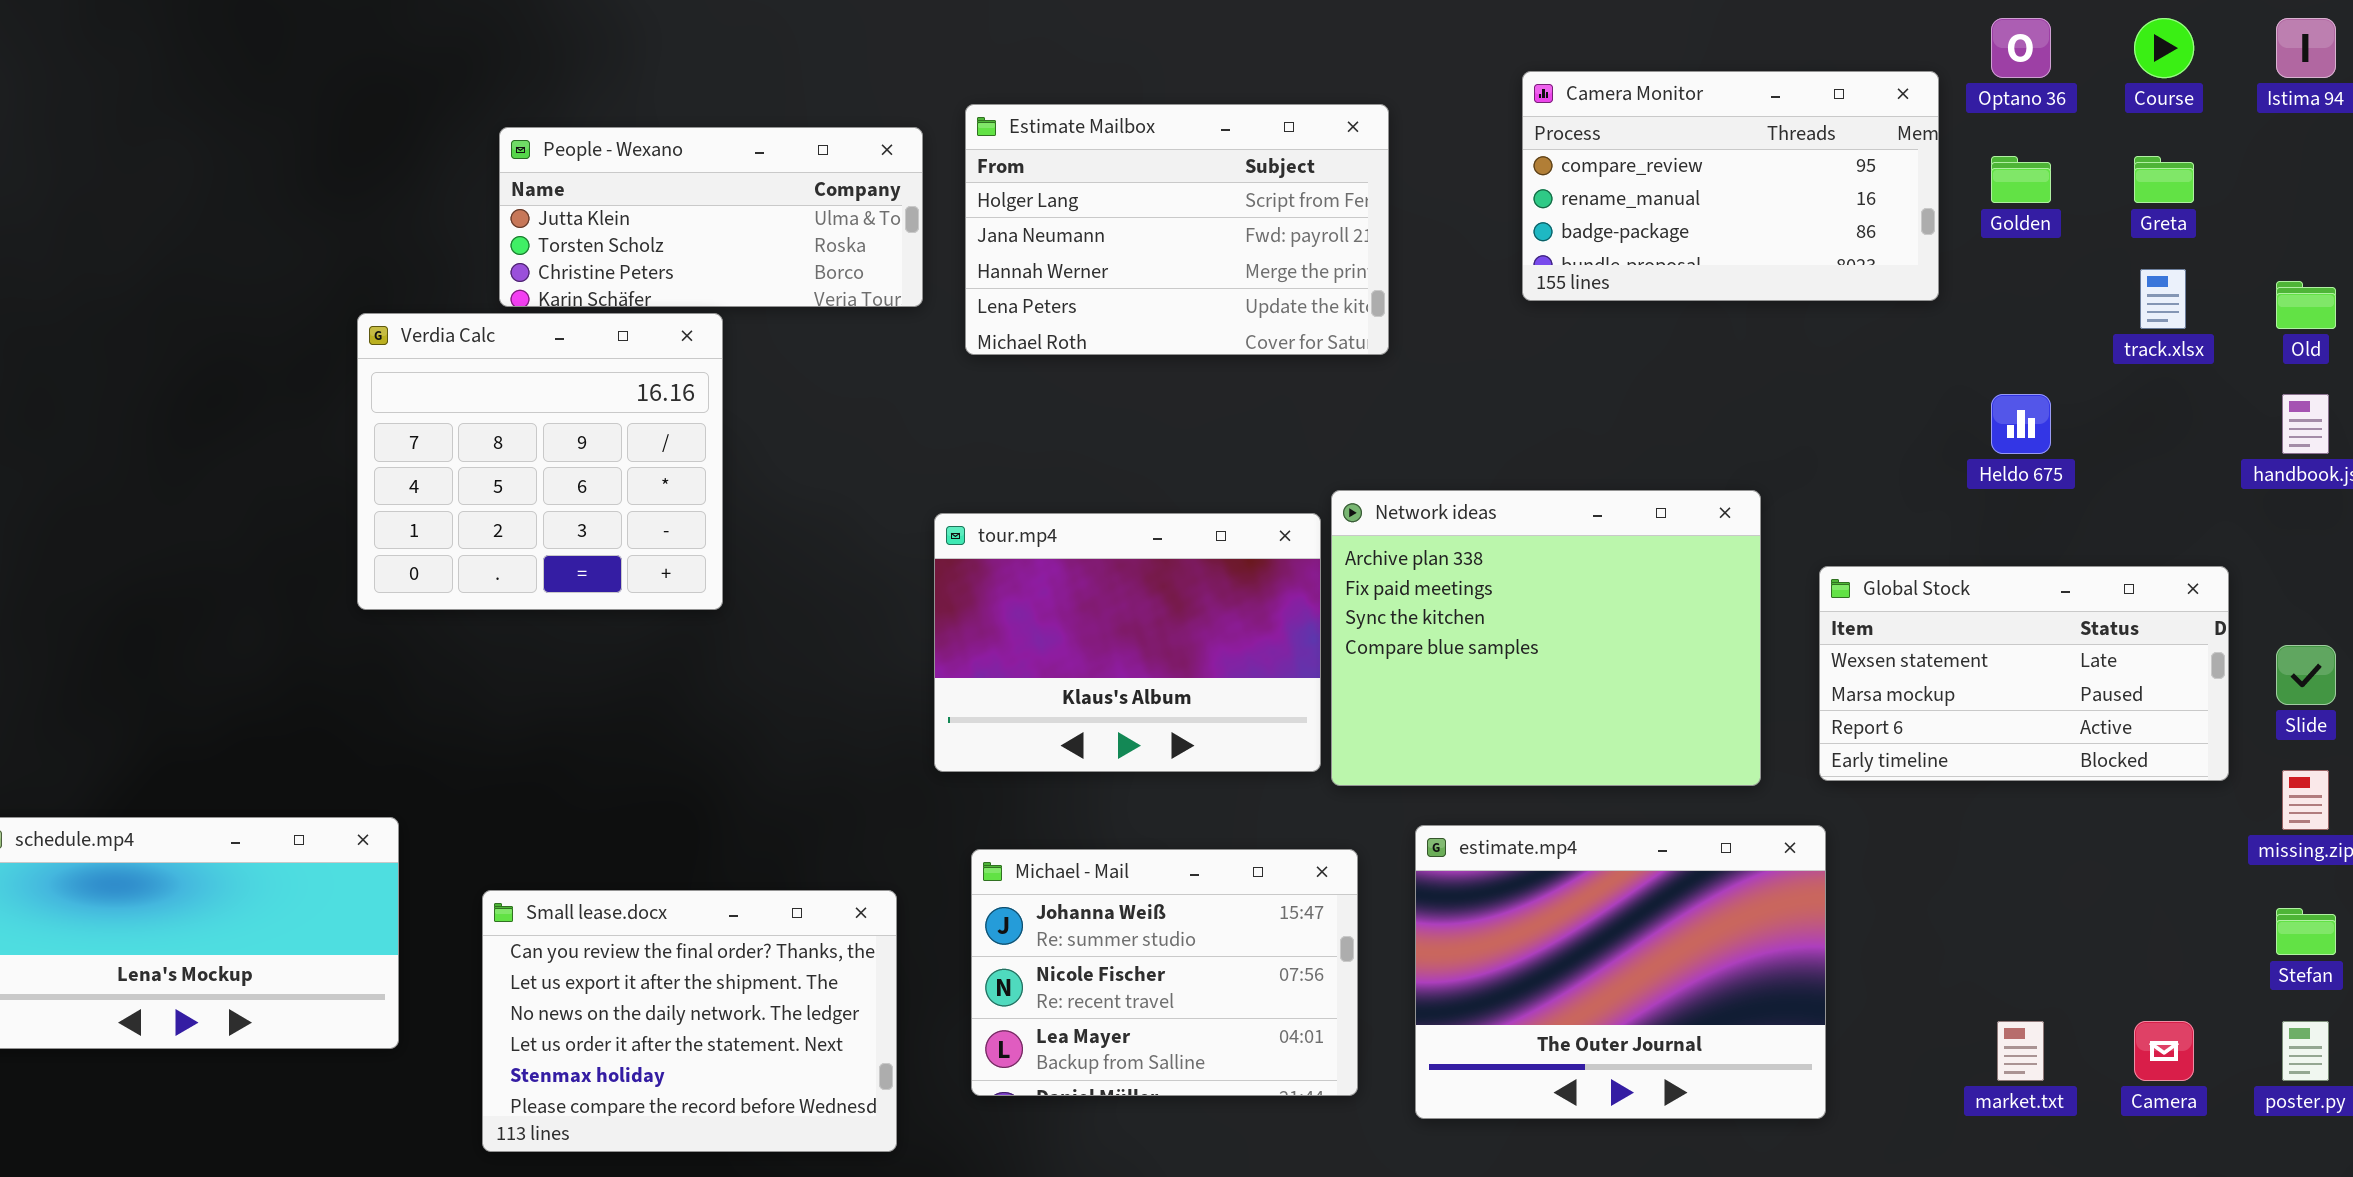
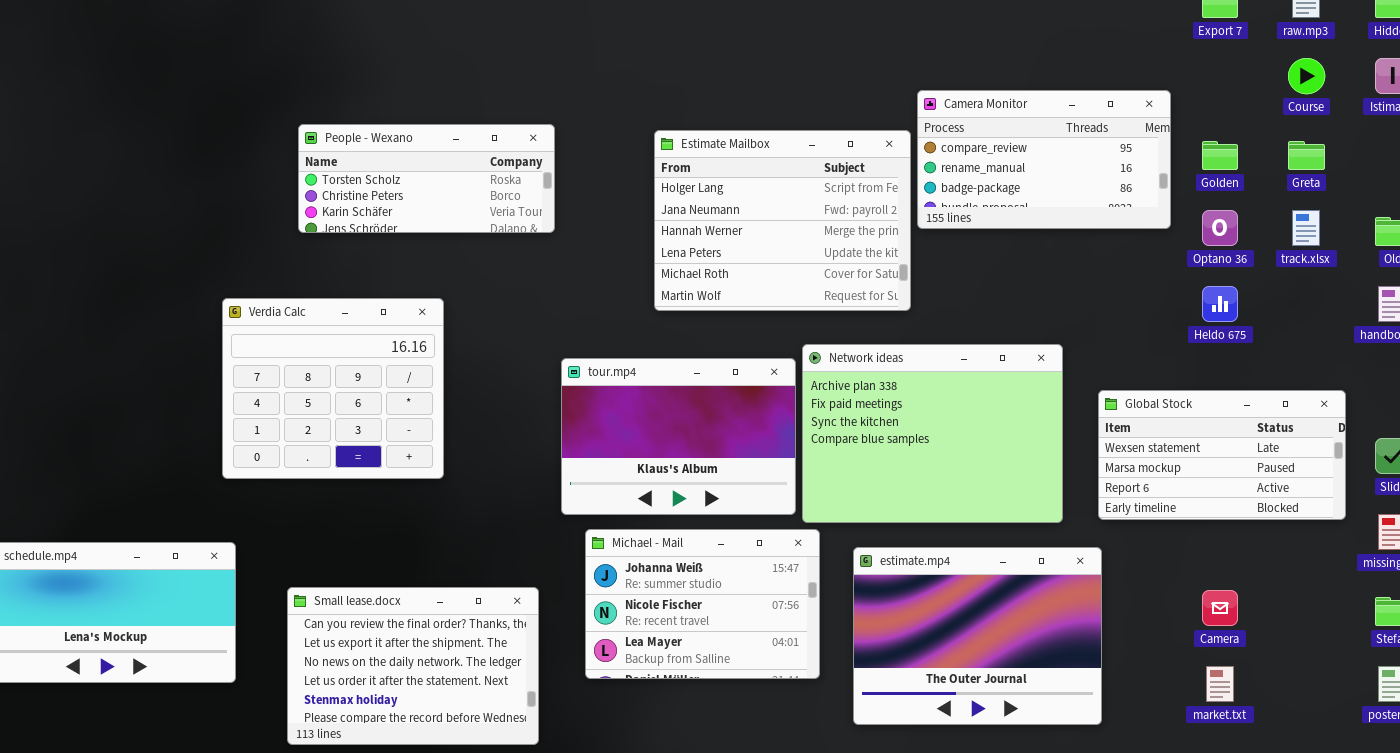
Optano 36: [1991,18,2051,78] -> [1202,210,1238,246], moved
Estimate Mailbox: [965,104,1389,355] -> [654,130,911,311], moved, resized
People - Wexano: [499,127,923,307] -> [298,124,555,233], scrolled down 1 row
Verdia Calc: [357,313,723,610] -> [222,298,444,479], moved
Michael - Mail: [971,849,1358,1096] -> [585,529,820,679], moved
Camera: [2134,1021,2194,1081] -> [1202,590,1238,626], moved

